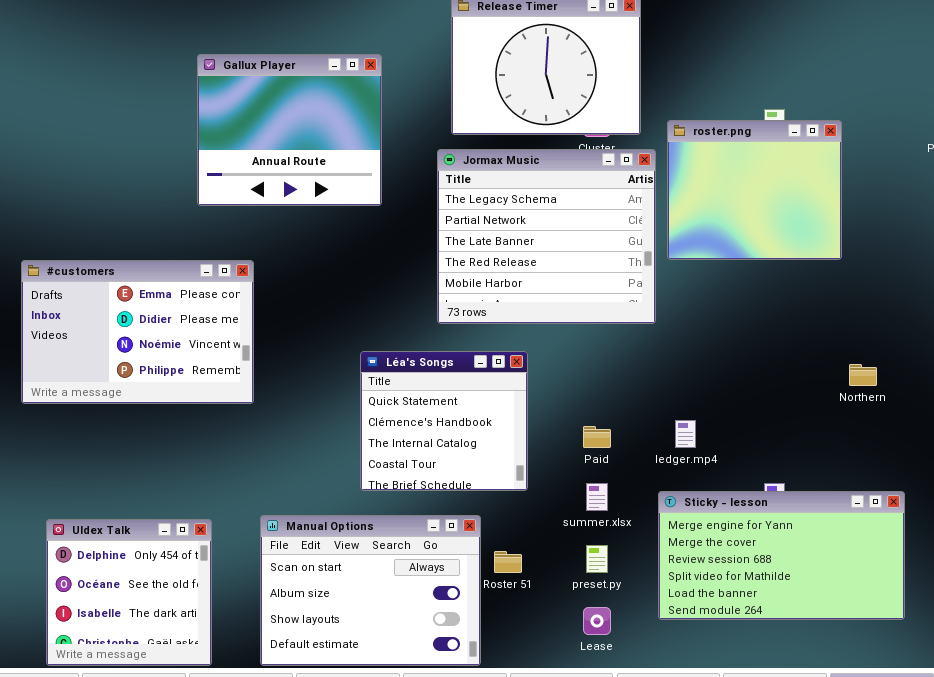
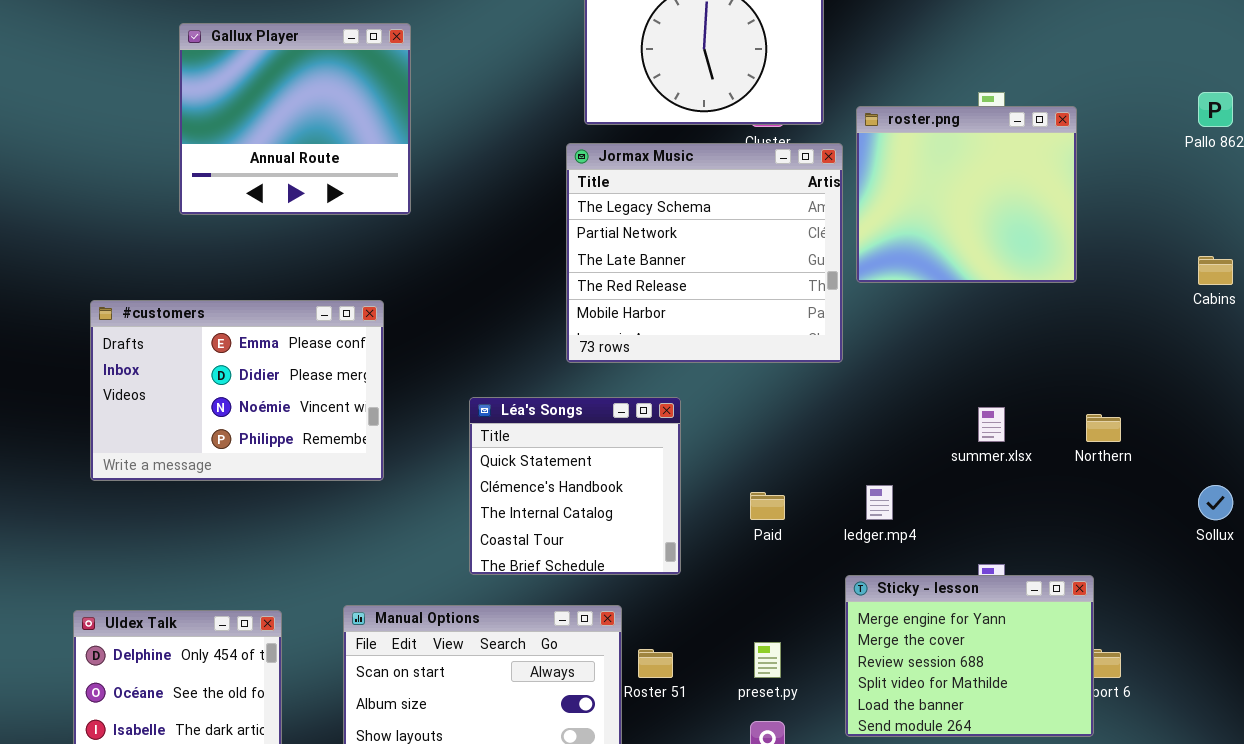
Gallux Player: [197,54,382,206] -> [179,23,411,215], moved
#customers: [21,260,254,404] -> [90,300,384,481], moved
summer.xlsx: [586,483,608,511] -> [978,407,1005,442], moved
Sticky - lesson: [658,491,905,620] -> [845,575,1094,737], resized

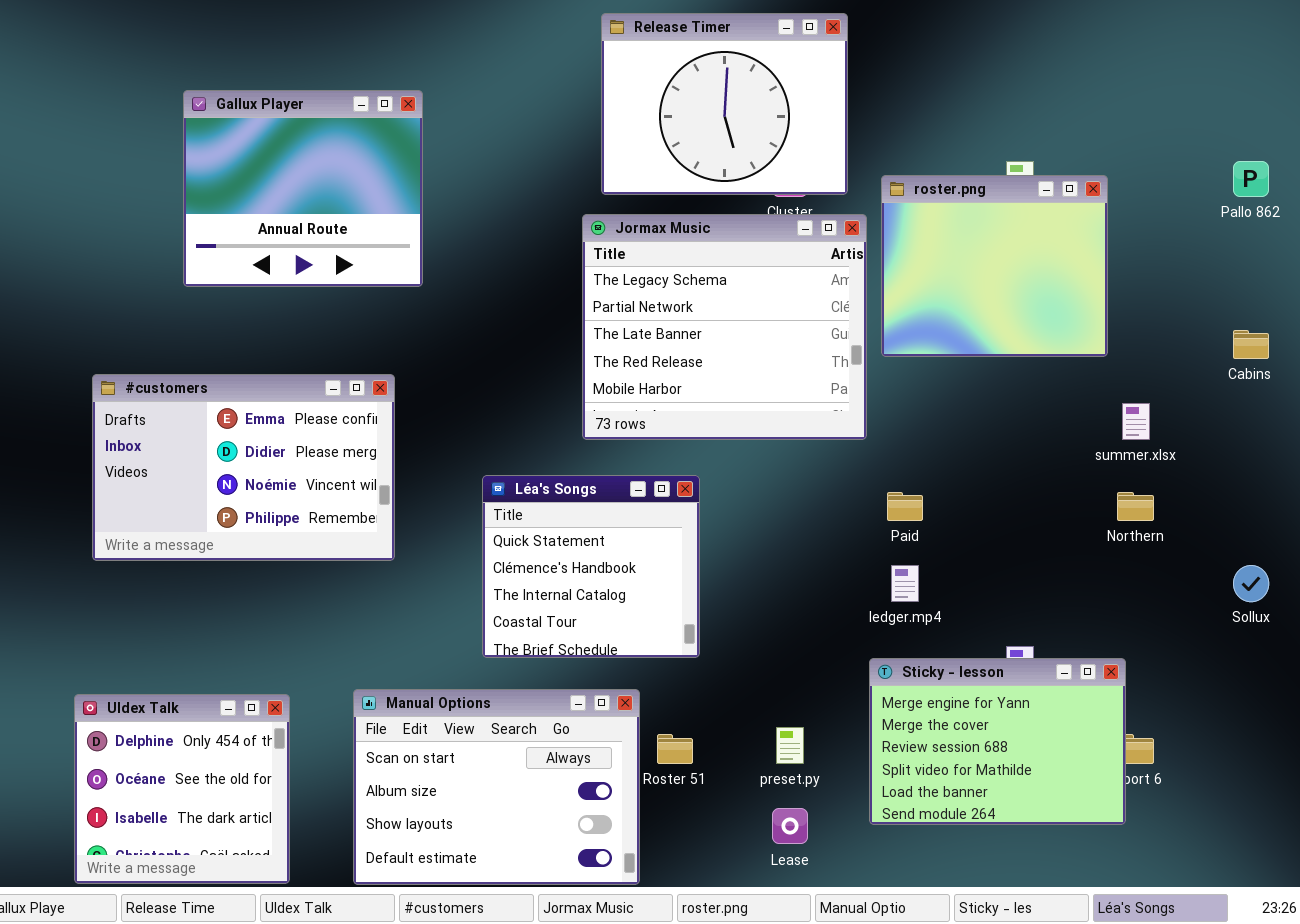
summer.xlsx: [978,407,1005,442] -> [1122,403,1150,440], moved
Paid: [750,492,785,520] -> [887,492,923,521], moved

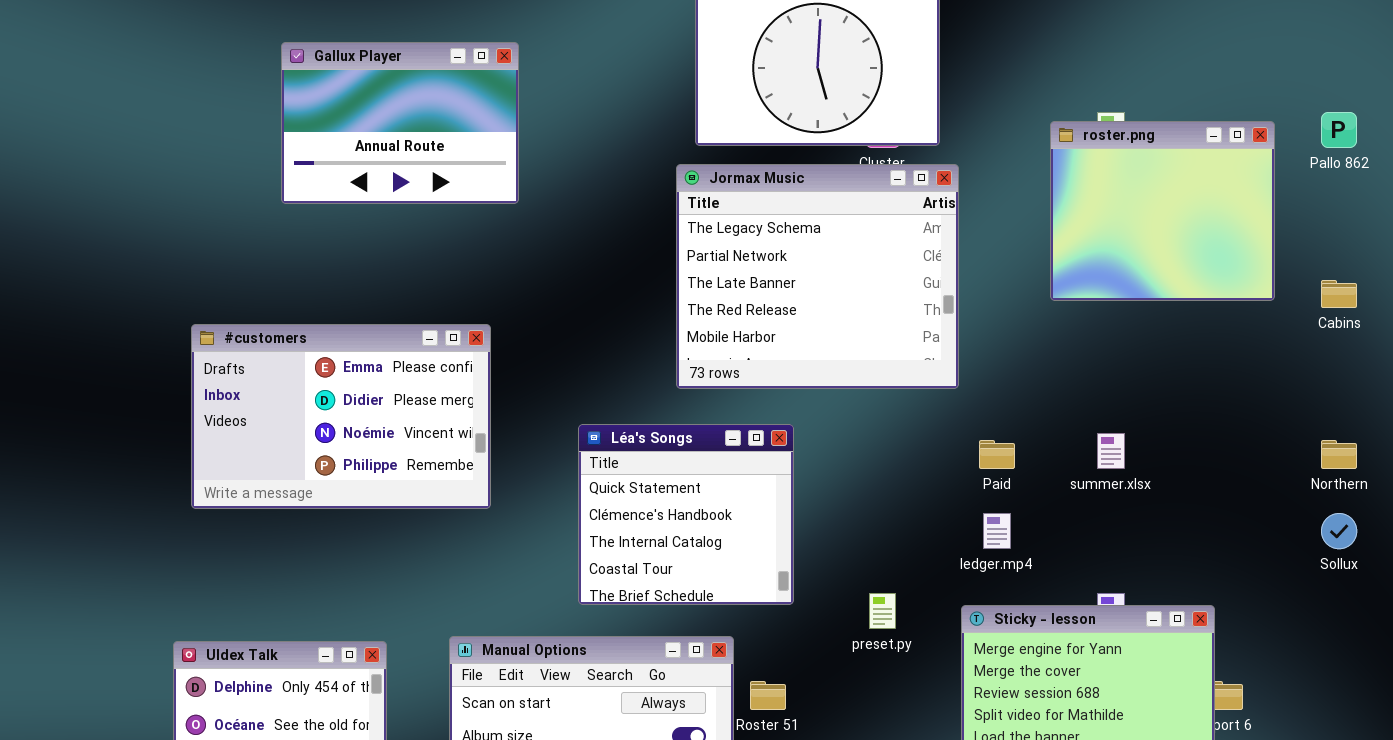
Gallux Player: [183,90,423,287] -> [281,42,519,204], resized
roster.png: [881,175,1108,357] -> [1050,121,1275,301], moved
summer.xlsx: [1122,403,1150,440] -> [1097,433,1125,469], moved
Northern: [1117,492,1154,521] -> [1321,440,1357,469], moved
preset.py: [776,727,804,764] -> [869,593,896,629], moved

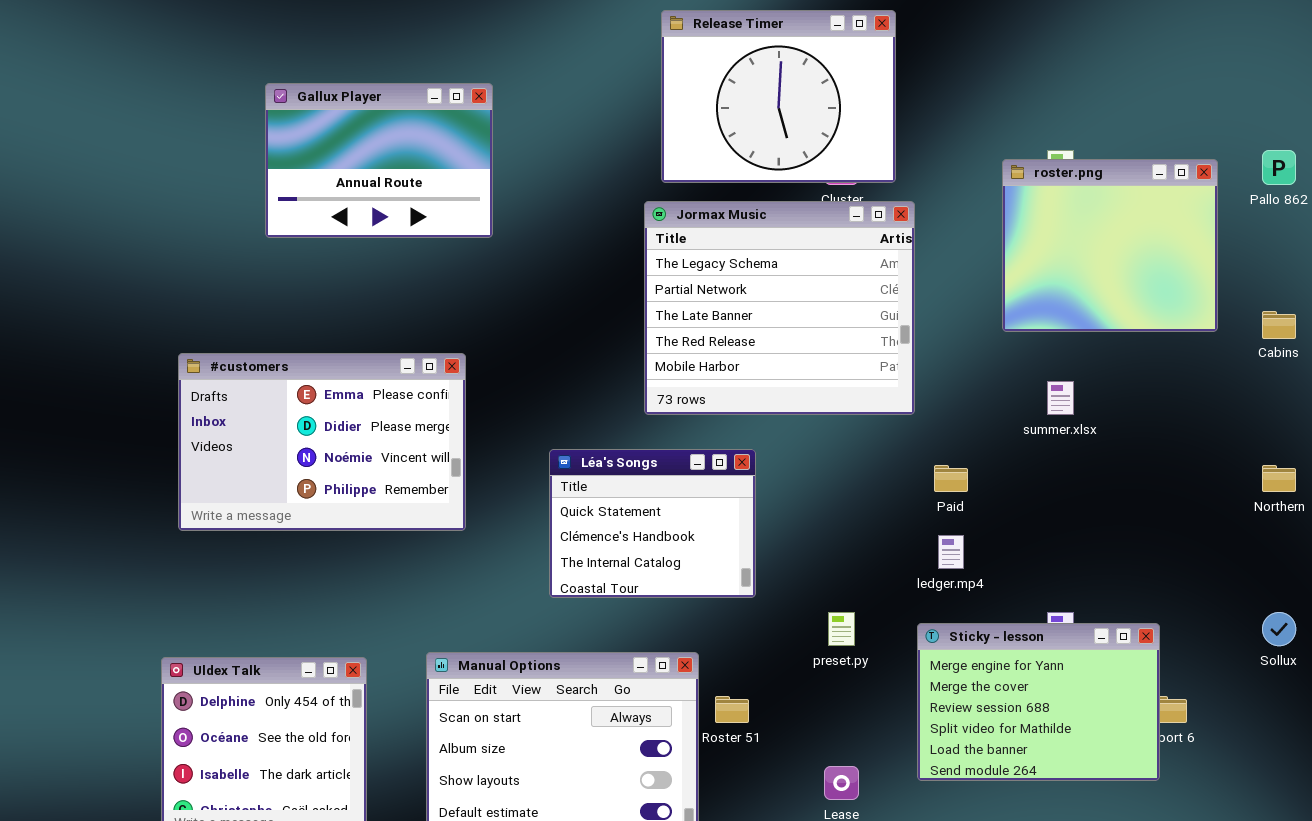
Léa's Songs: [578,424,794,605] -> [549,449,756,598], resized
summer.xlsx: [1097,433,1125,469] -> [1047,381,1074,415], moved
Sollux: [1321,513,1357,549] -> [1262,612,1296,646], moved

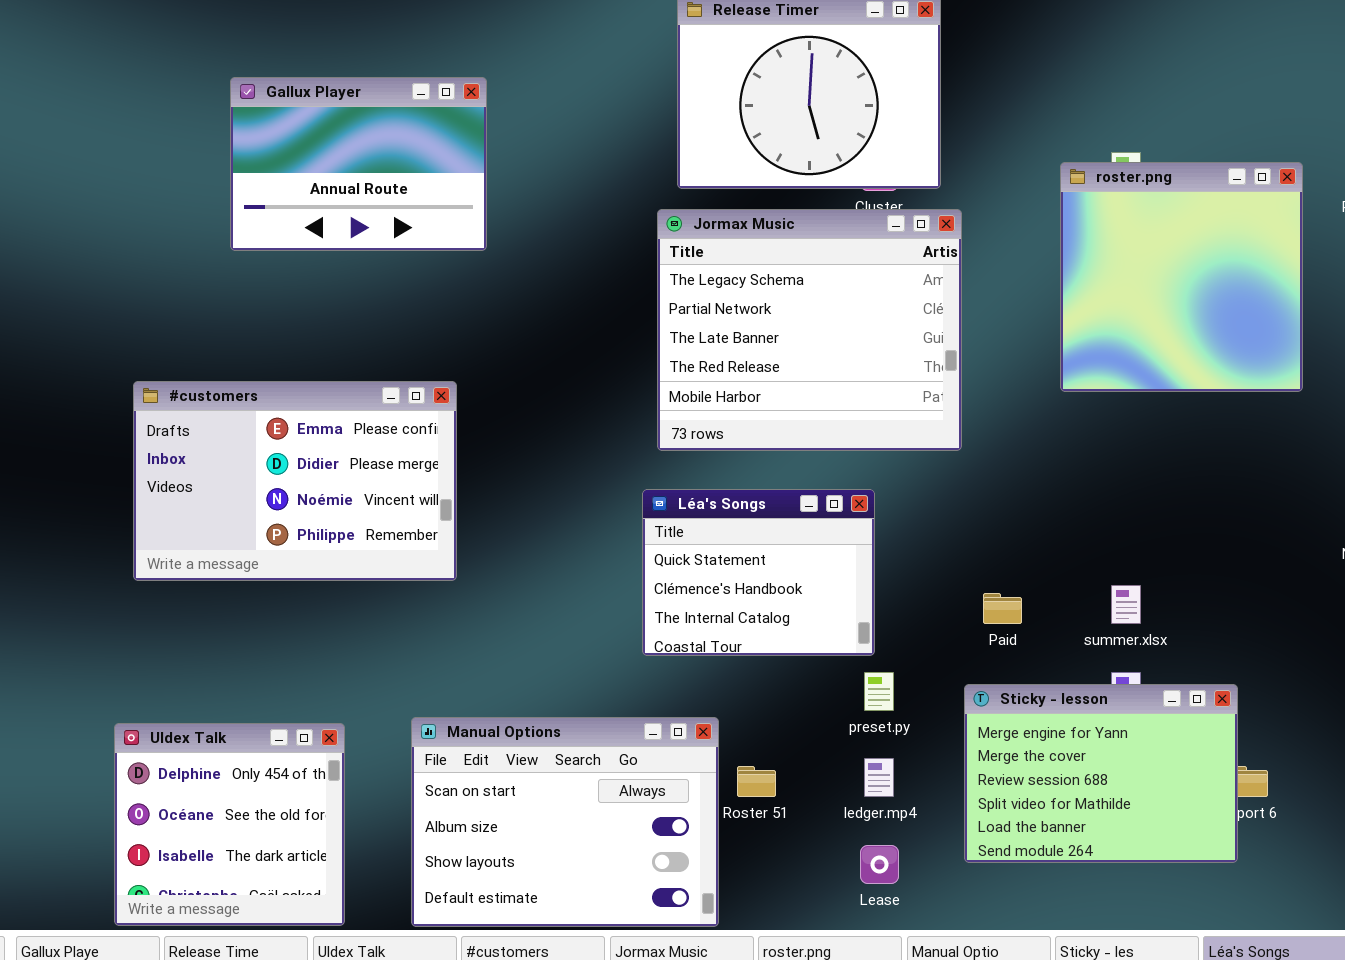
roster.png: [1002,159,1218,332] -> [1060,162,1303,392], resized
summer.xlsx: [1047,381,1074,415] -> [1111,585,1141,624], moved
Léa's Songs: [549,449,756,598] -> [642,489,875,656], moved
Paid: [934,465,968,492] -> [983,593,1022,624], moved
ledger.mp4: [938,535,964,569] -> [864,758,894,797], moved

